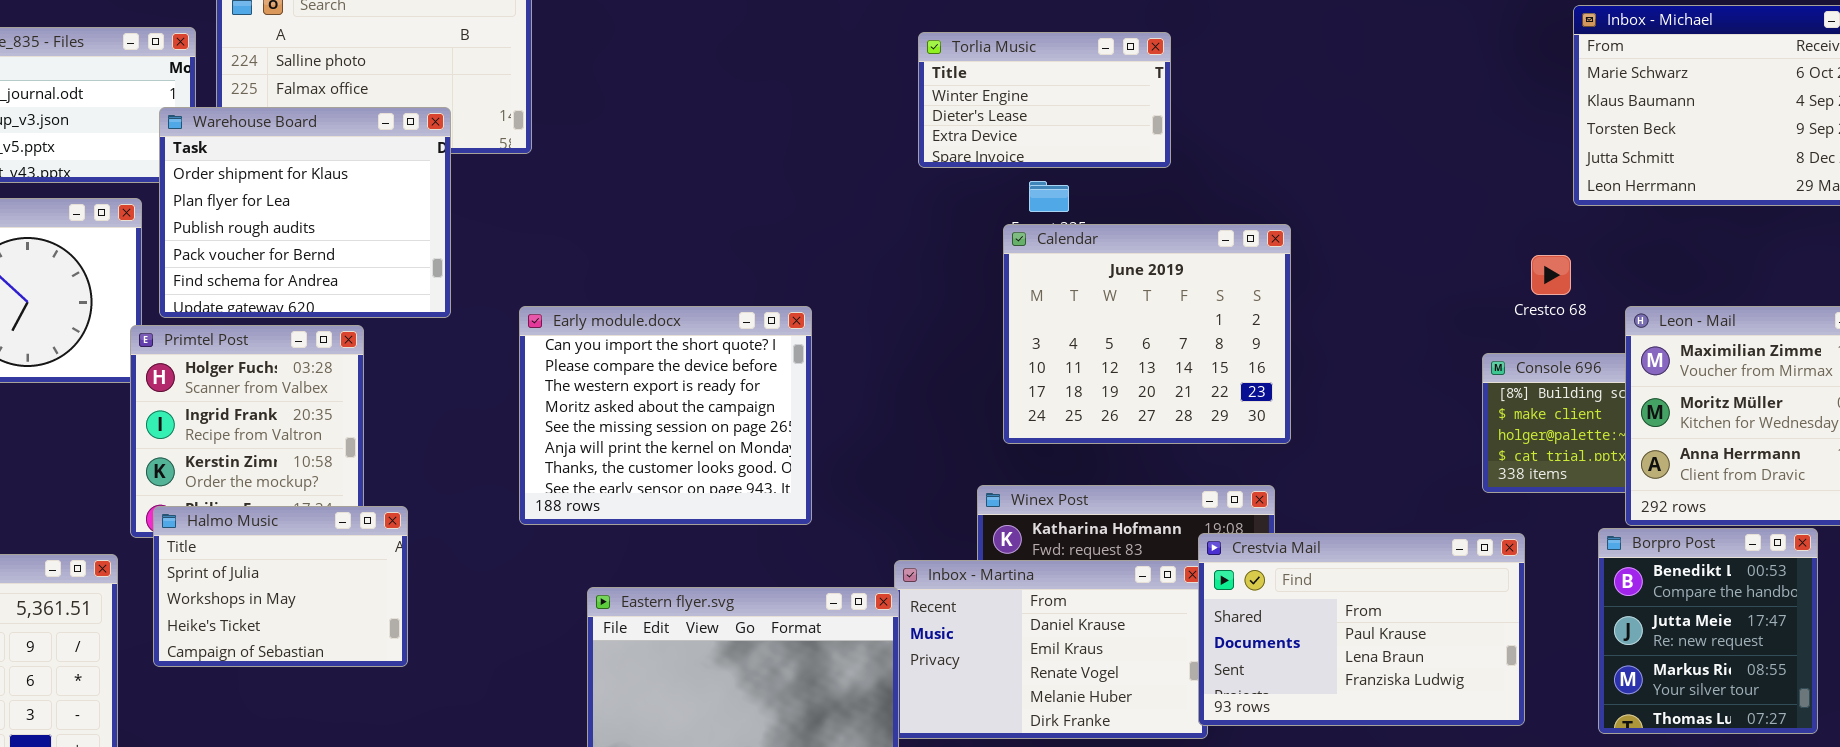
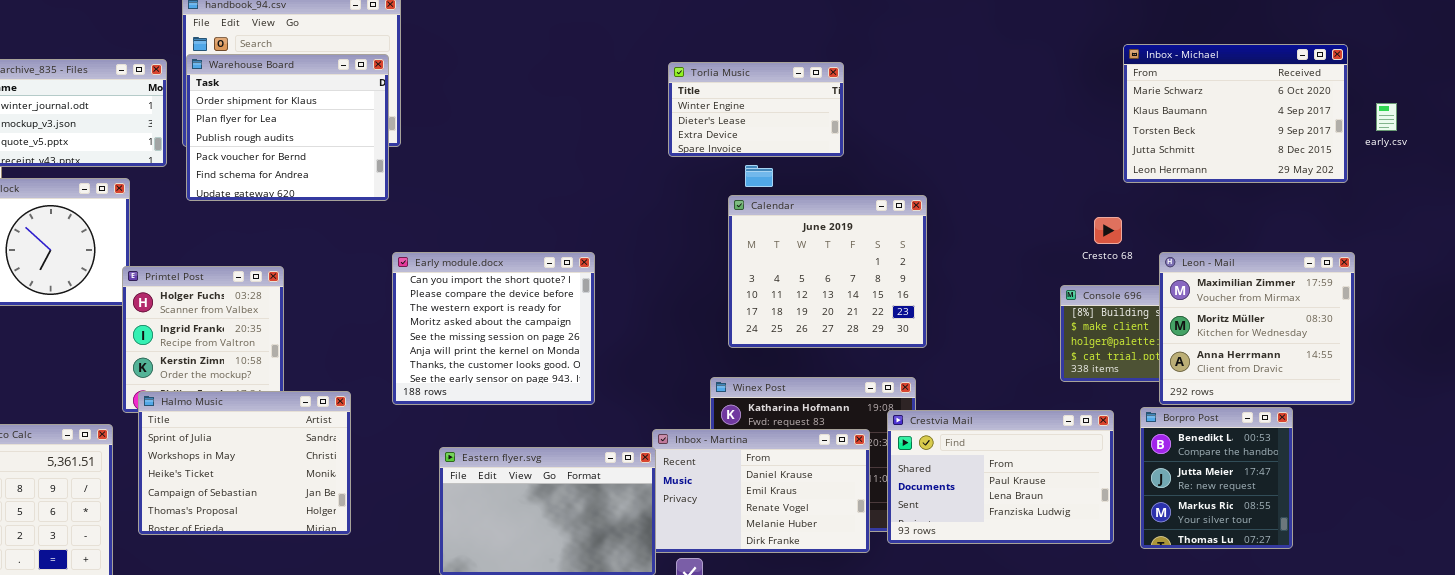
Warehouse Board: [159,107,451,318] -> [186,54,389,201], moved
Halmo Music: [153,506,408,667] -> [138,391,351,535], resized
Crestvia Mail: [1198,533,1525,726] -> [887,410,1114,544], moved

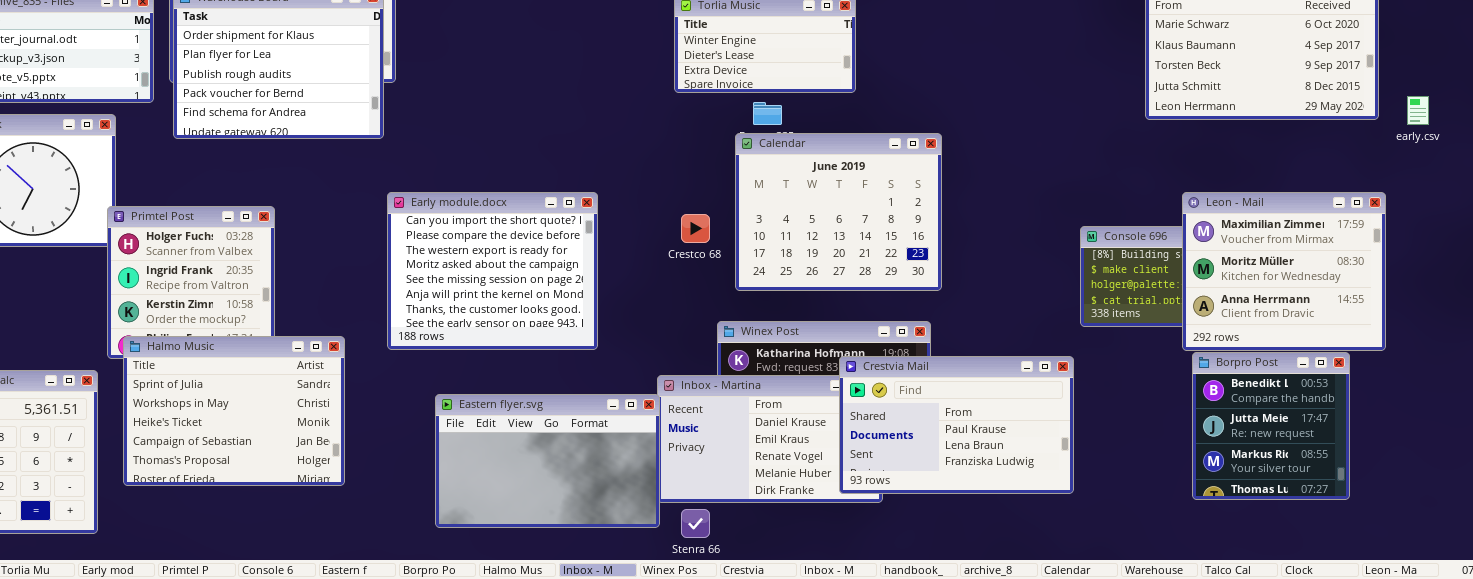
early.csv: [1376,103,1397,131] -> [1407,96,1429,125], moved
Crestco 68: [1094,217,1122,244] -> [681,214,710,243], moved
Borpro Post: [1140,407,1293,549] -> [1192,352,1350,500], moved
Crestvia Mail: [887,410,1114,544] -> [839,356,1074,494], moved

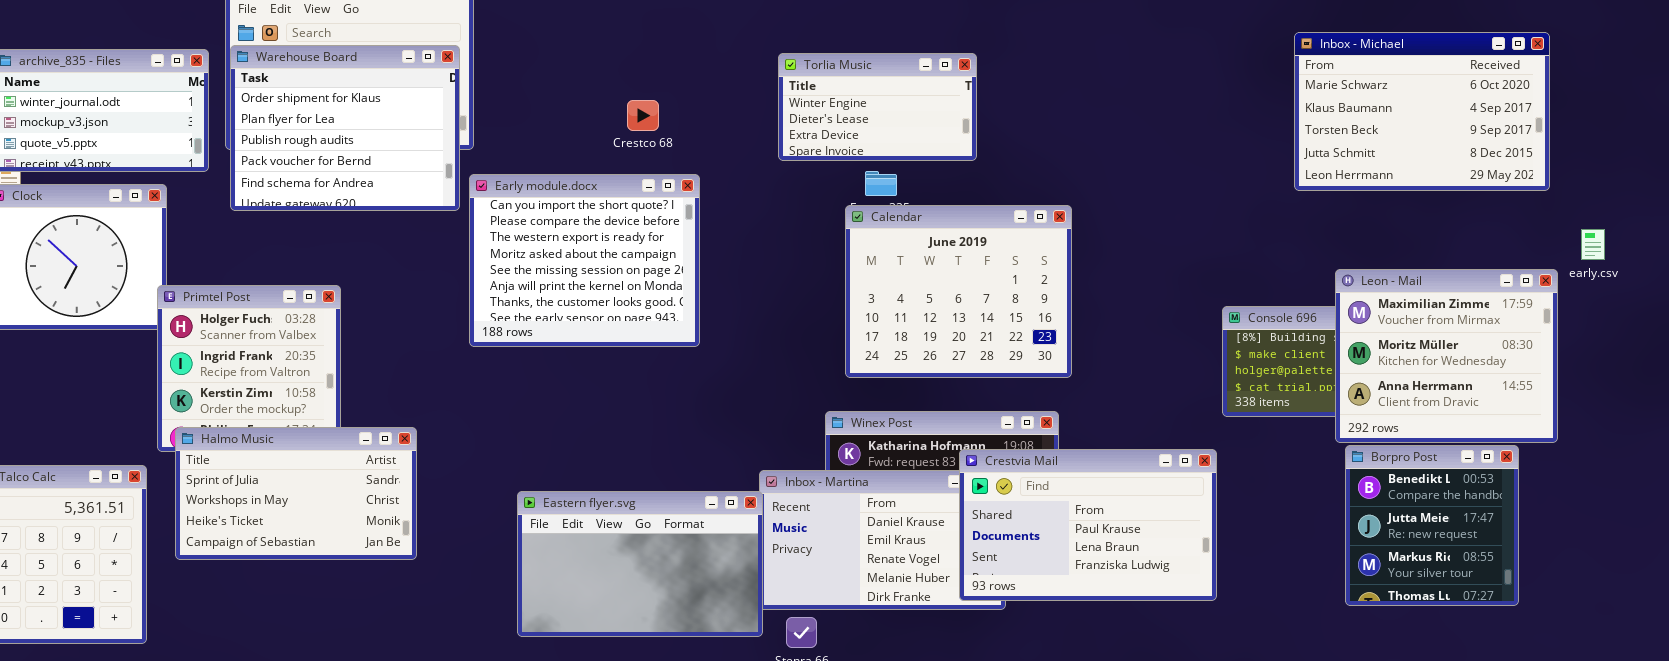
early.csv: [1407,96,1429,125] -> [1581,229,1605,260], moved
Early module.docx: [387,192,598,350] -> [469,174,700,347], moved
Crestco 68: [681,214,710,243] -> [627,100,659,131], moved
Halmo Music: [123,336,345,486] -> [175,427,417,560], resized

